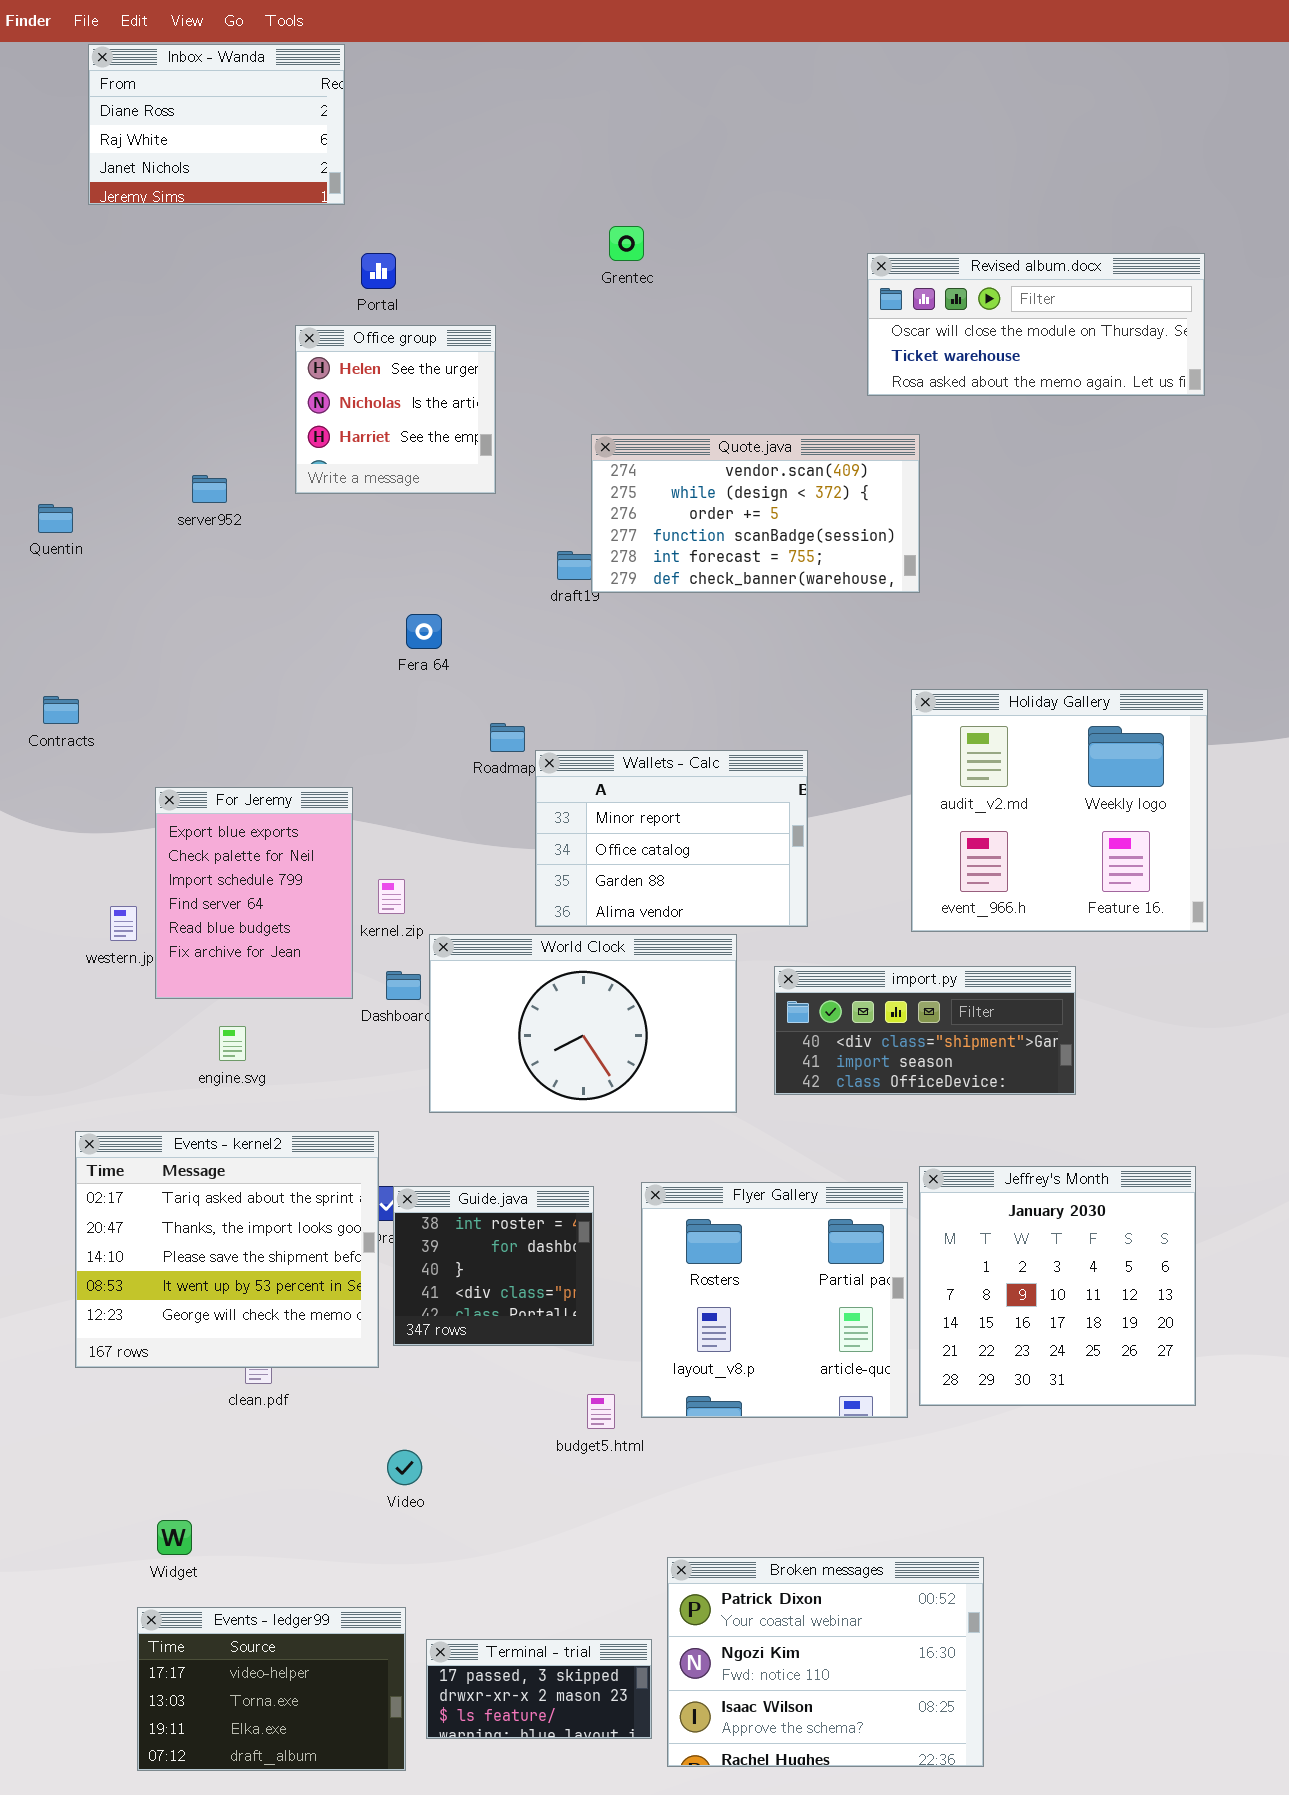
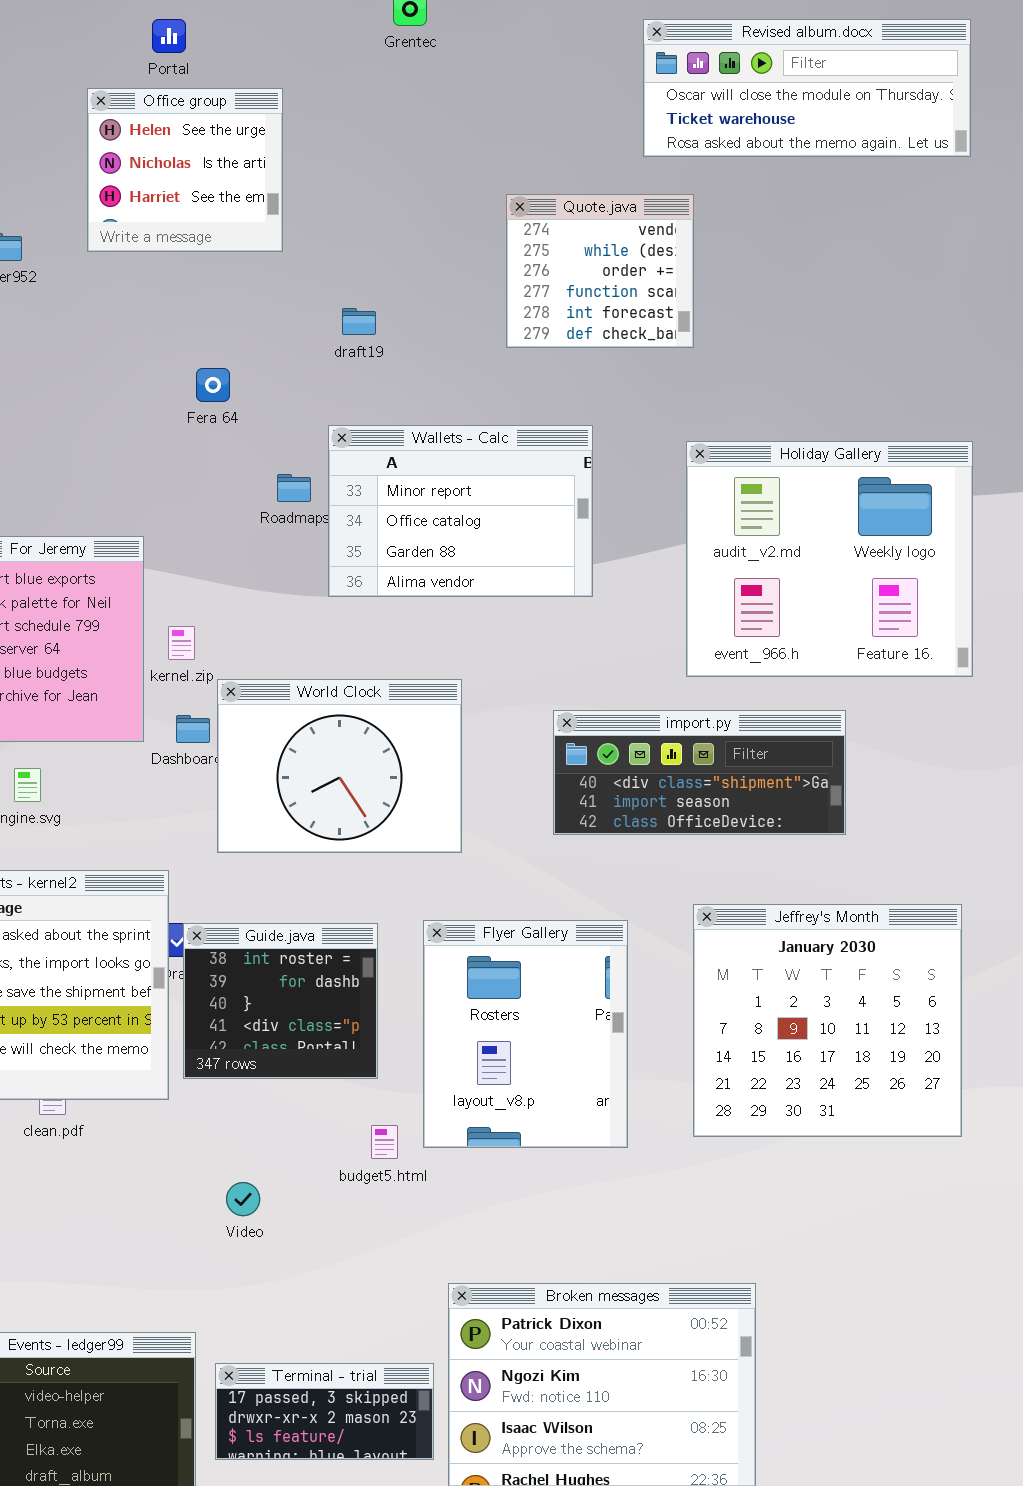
Quote.java: [591,434,920,593] -> [506,194,694,348], resized
Wallets - Calc: [535,750,808,927] -> [328,425,593,597], moved
World Clock: [429,934,737,1113] -> [217,679,462,853], resized
Flyer Gallery: [641,1182,908,1418] -> [423,920,628,1148], resized
Video: [387,1450,422,1485] -> [226,1182,260,1216], moved

